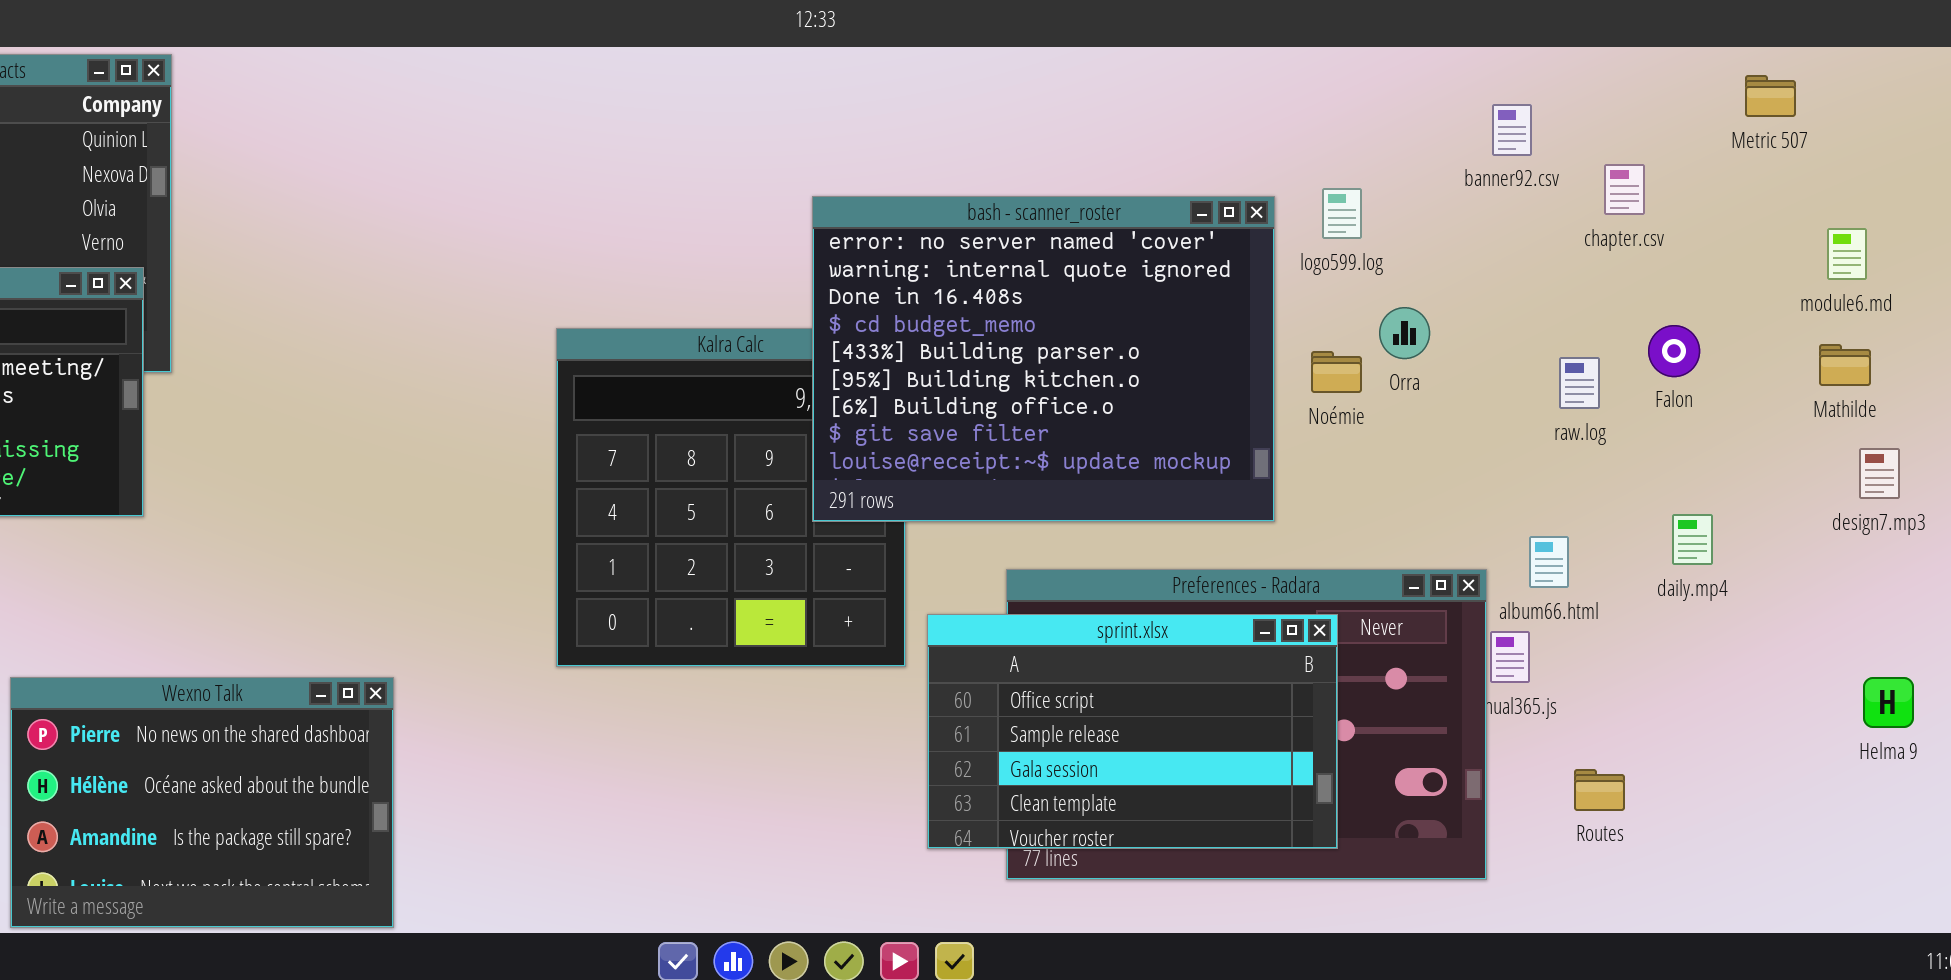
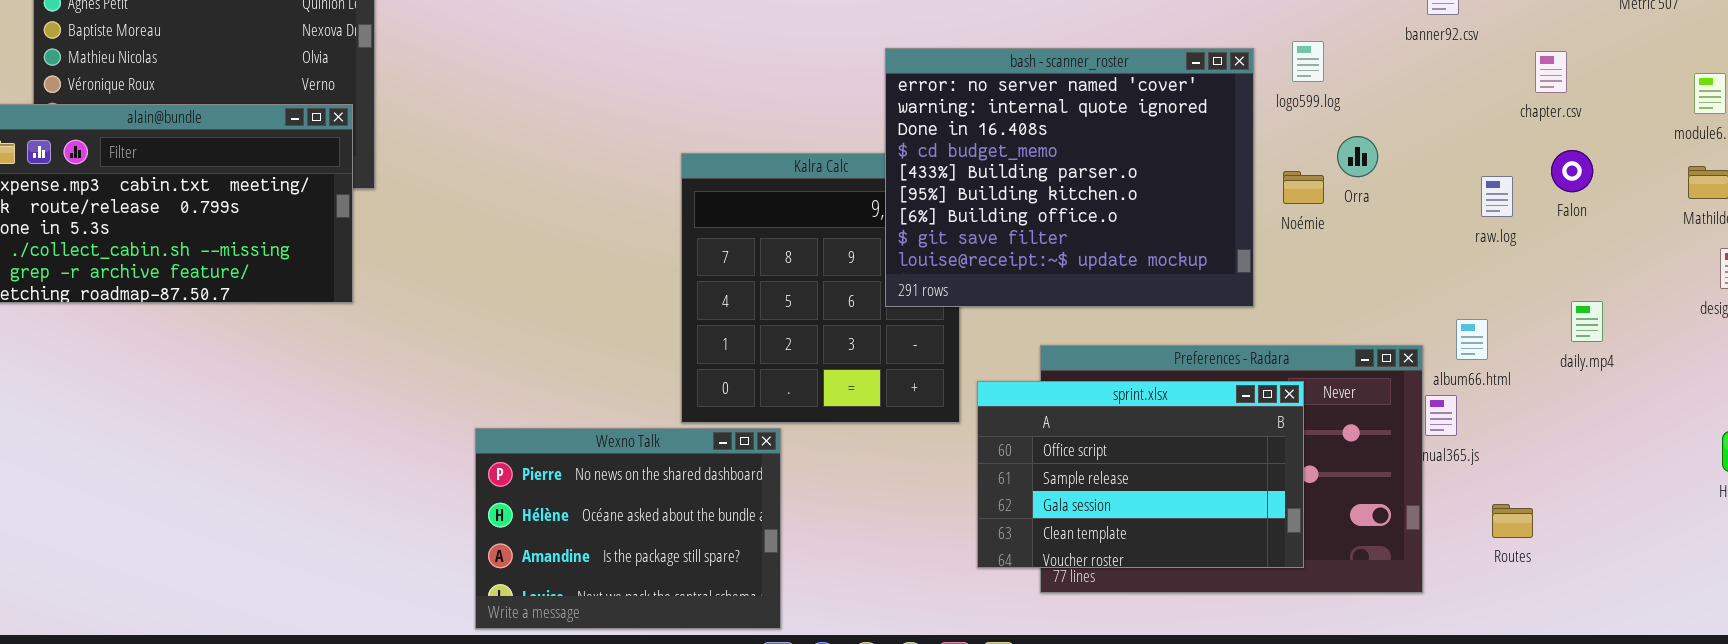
chapter.csv: [1604,164,1645,215] -> [1535,51,1567,93], moved
Wexno Talk: [10,677,394,928] -> [475,428,781,629], moved

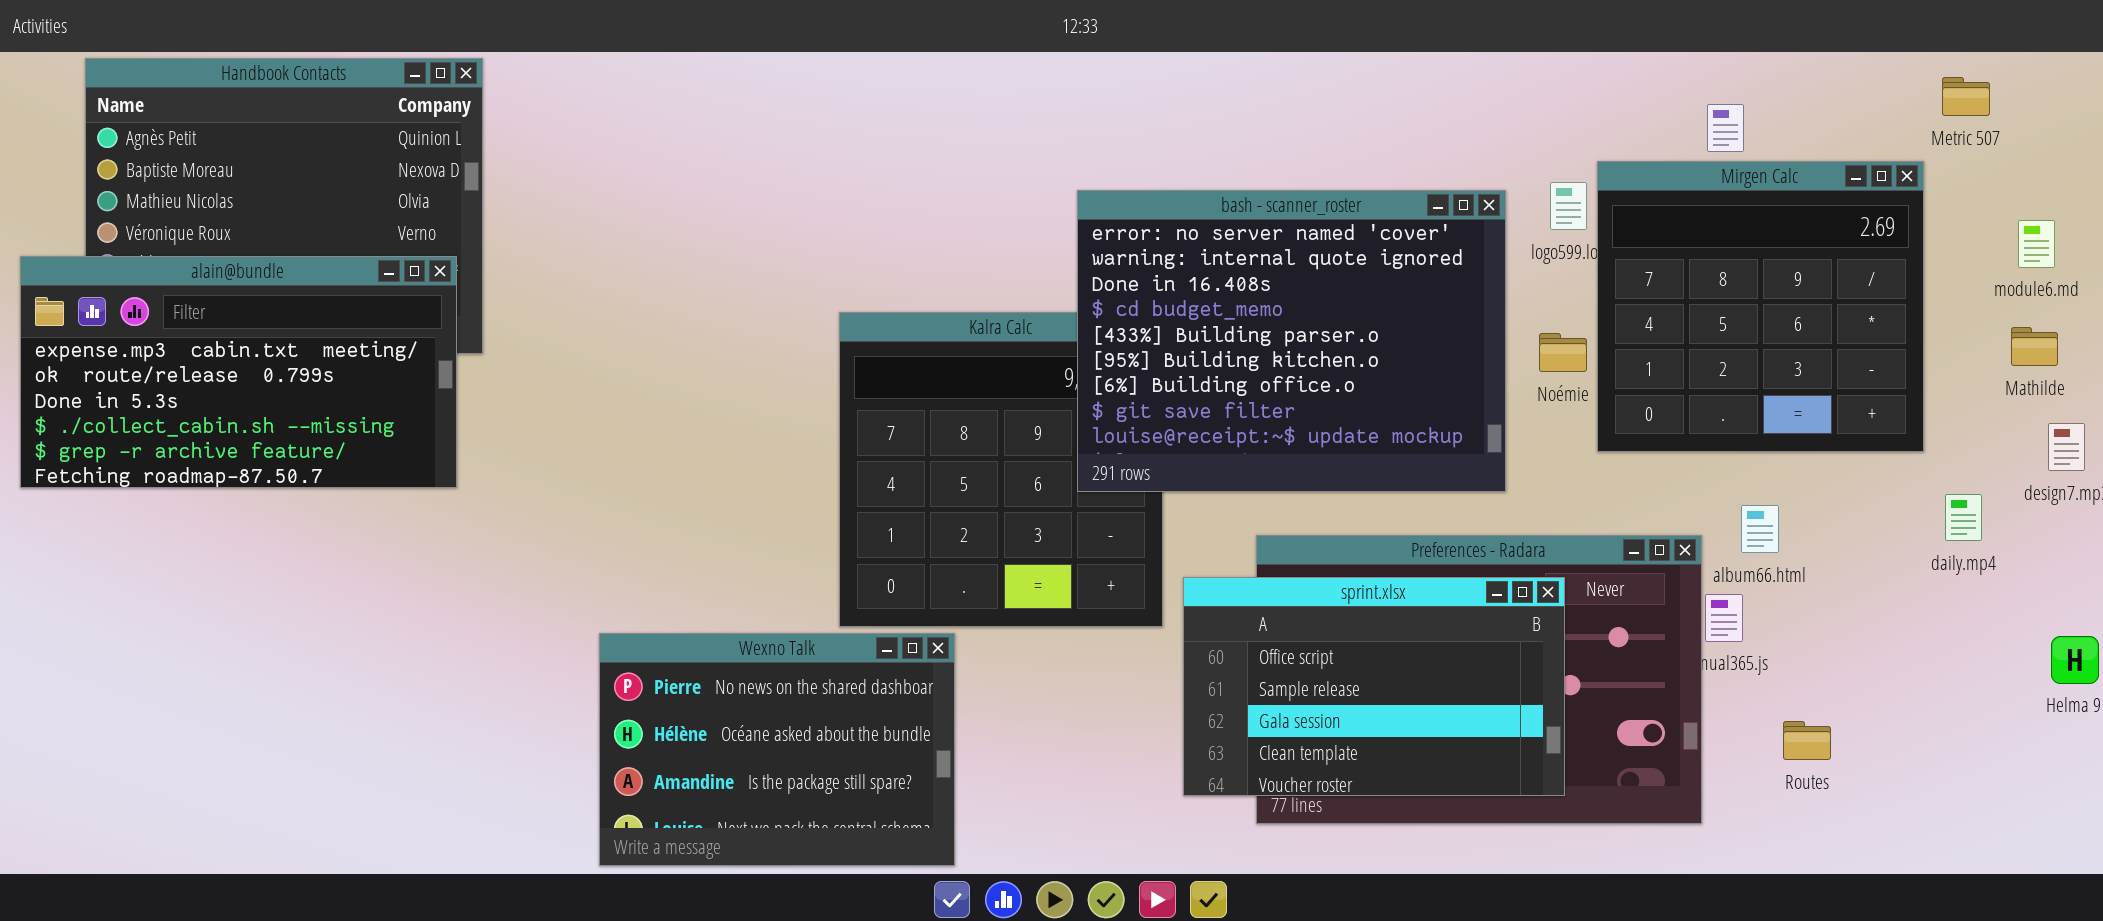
Mirgen Calc: none -> [1597,161,1924,452], opened
daily.mp4: [1571,301,1603,342] -> [1945,494,1982,541], moved

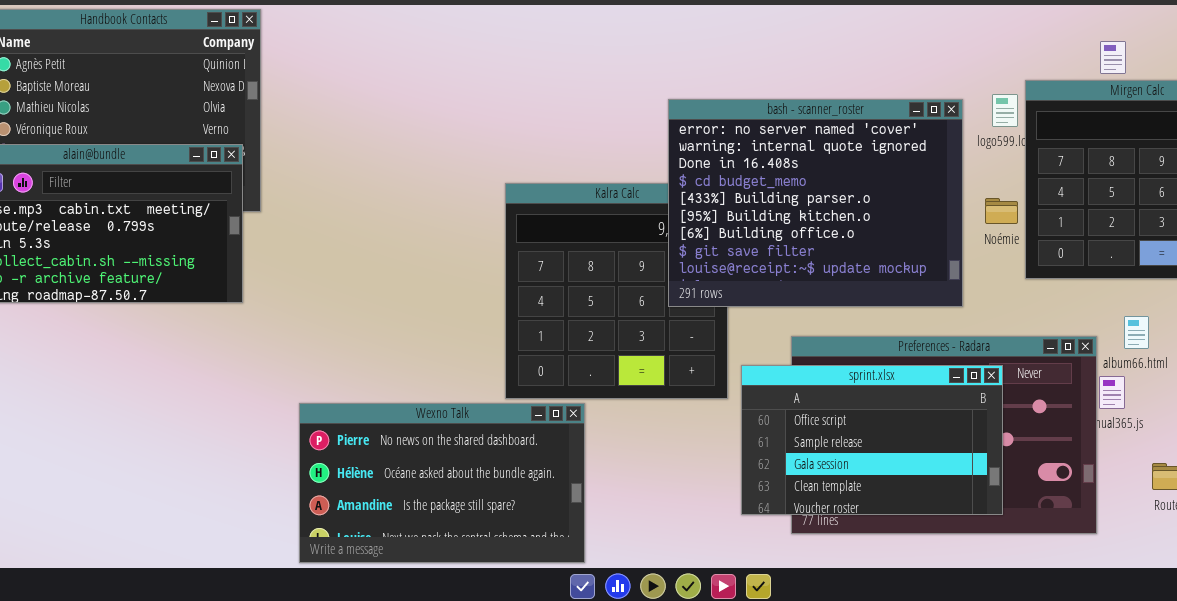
Wexno Talk: [599,633,955,866] -> [299,403,585,563], resized

